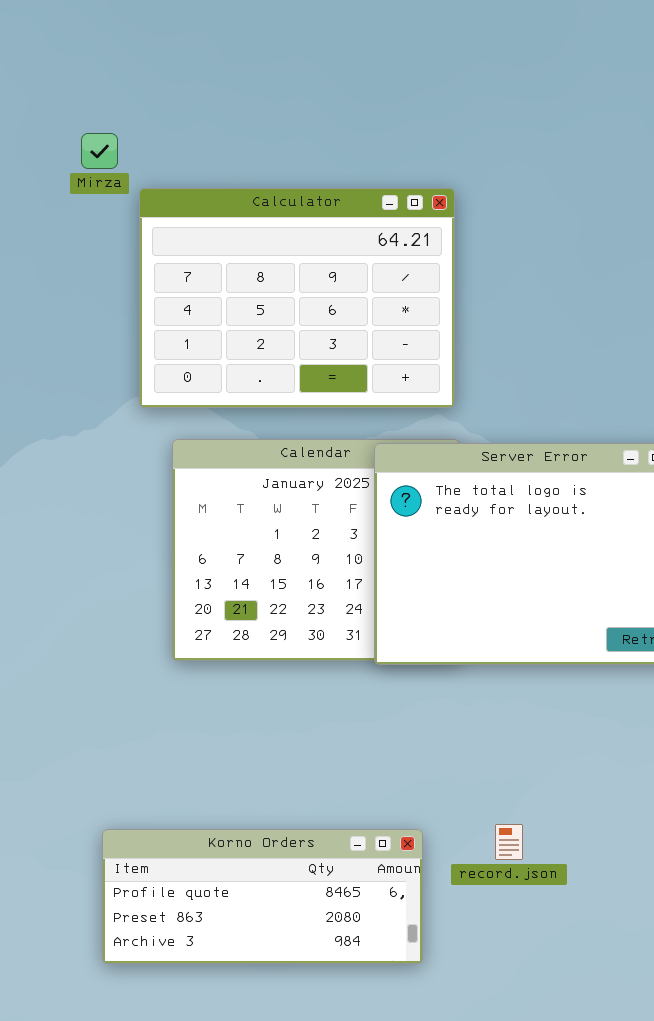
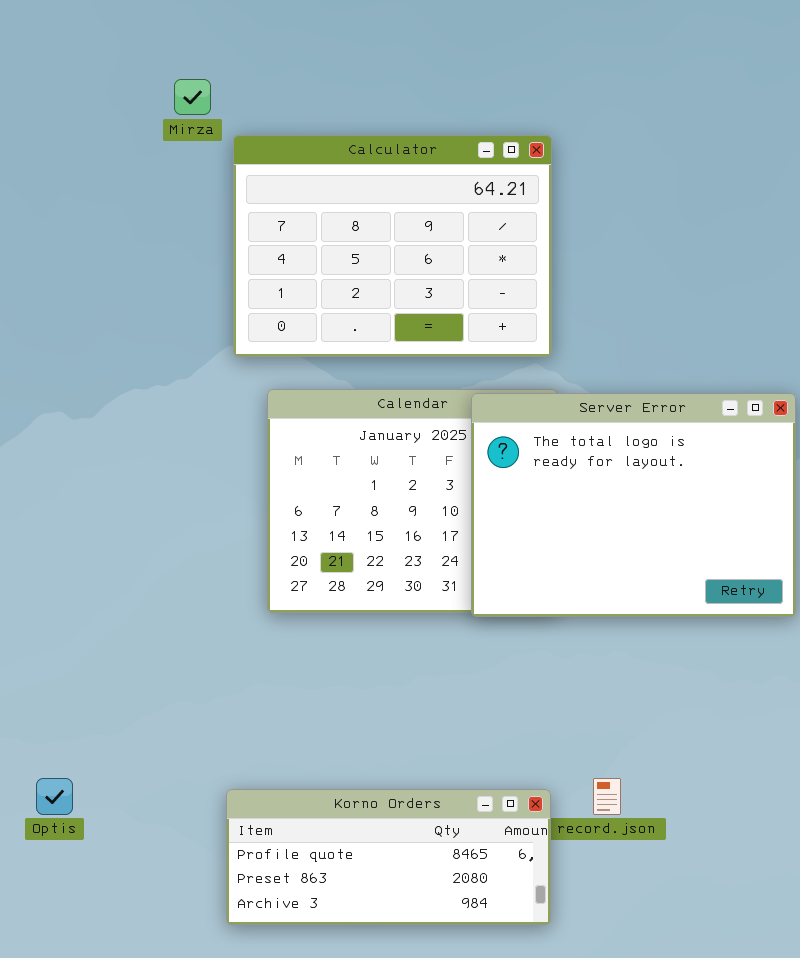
Korno Orders: [102,829,423,964] -> [226,789,551,925], moved

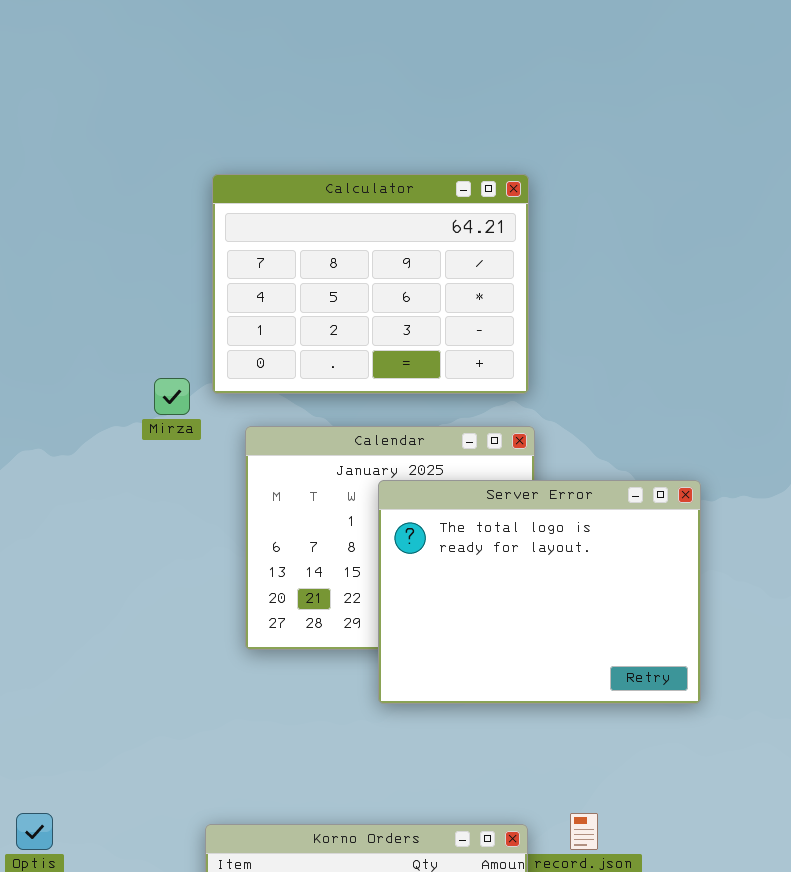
Mirza: [174,79,211,115] -> [154,378,190,415], moved
Server Error: [471,393,796,617] -> [378,480,701,704], moved

